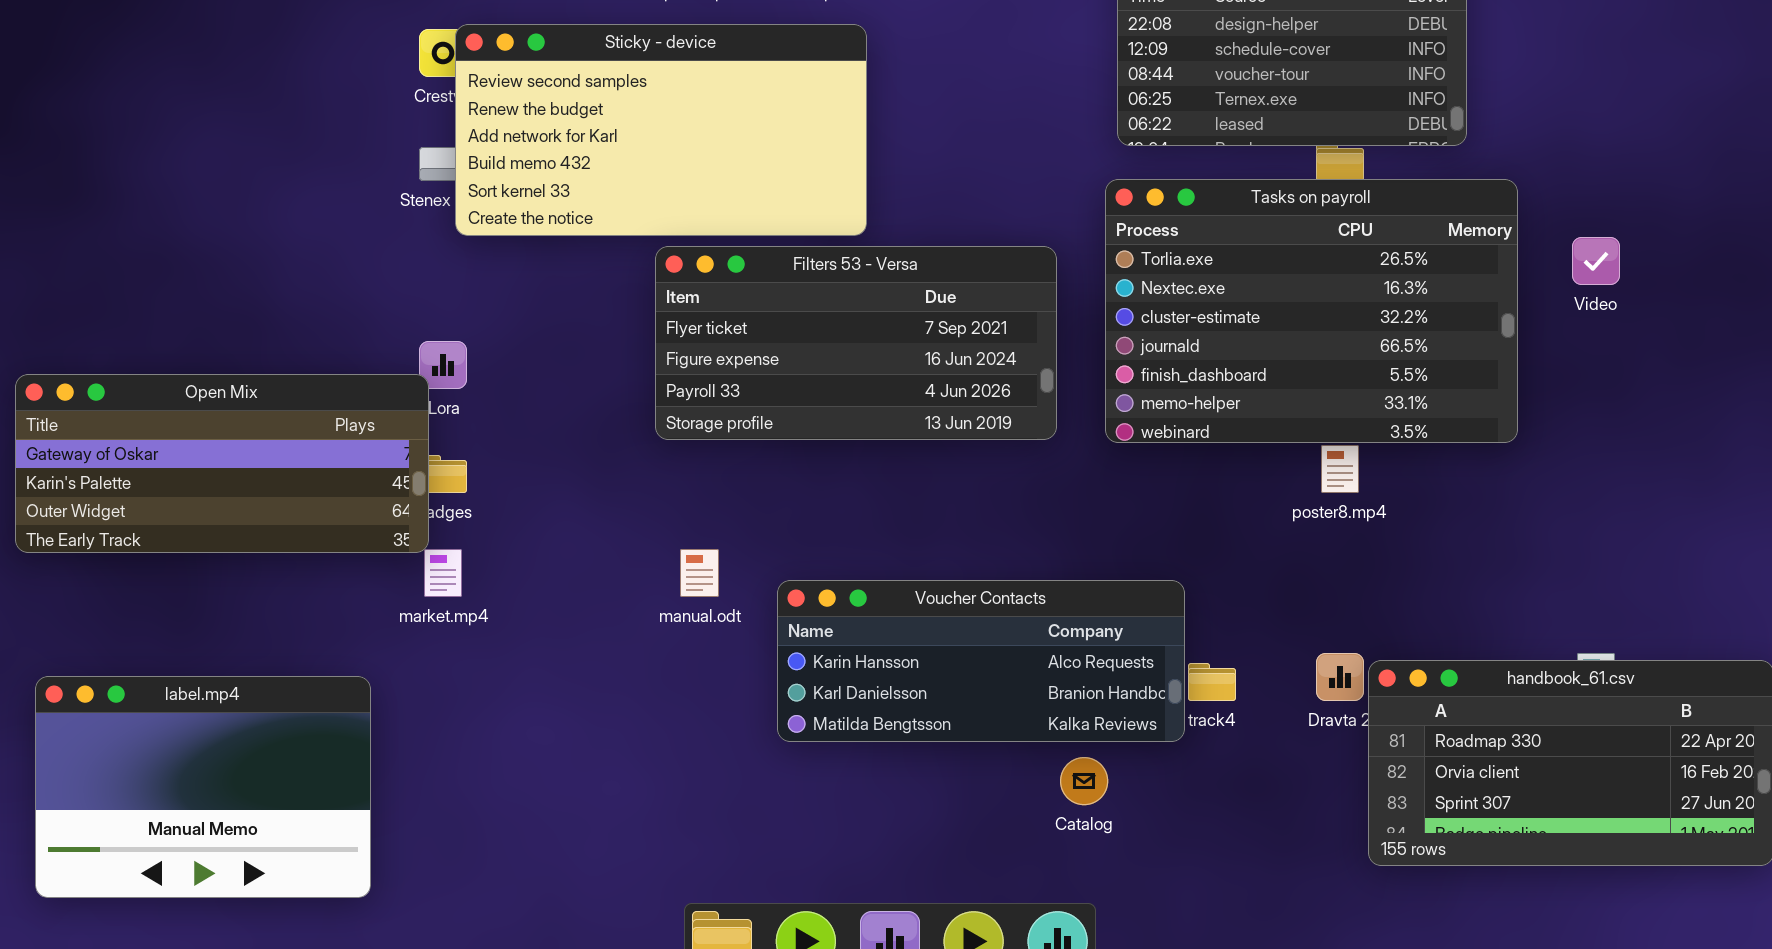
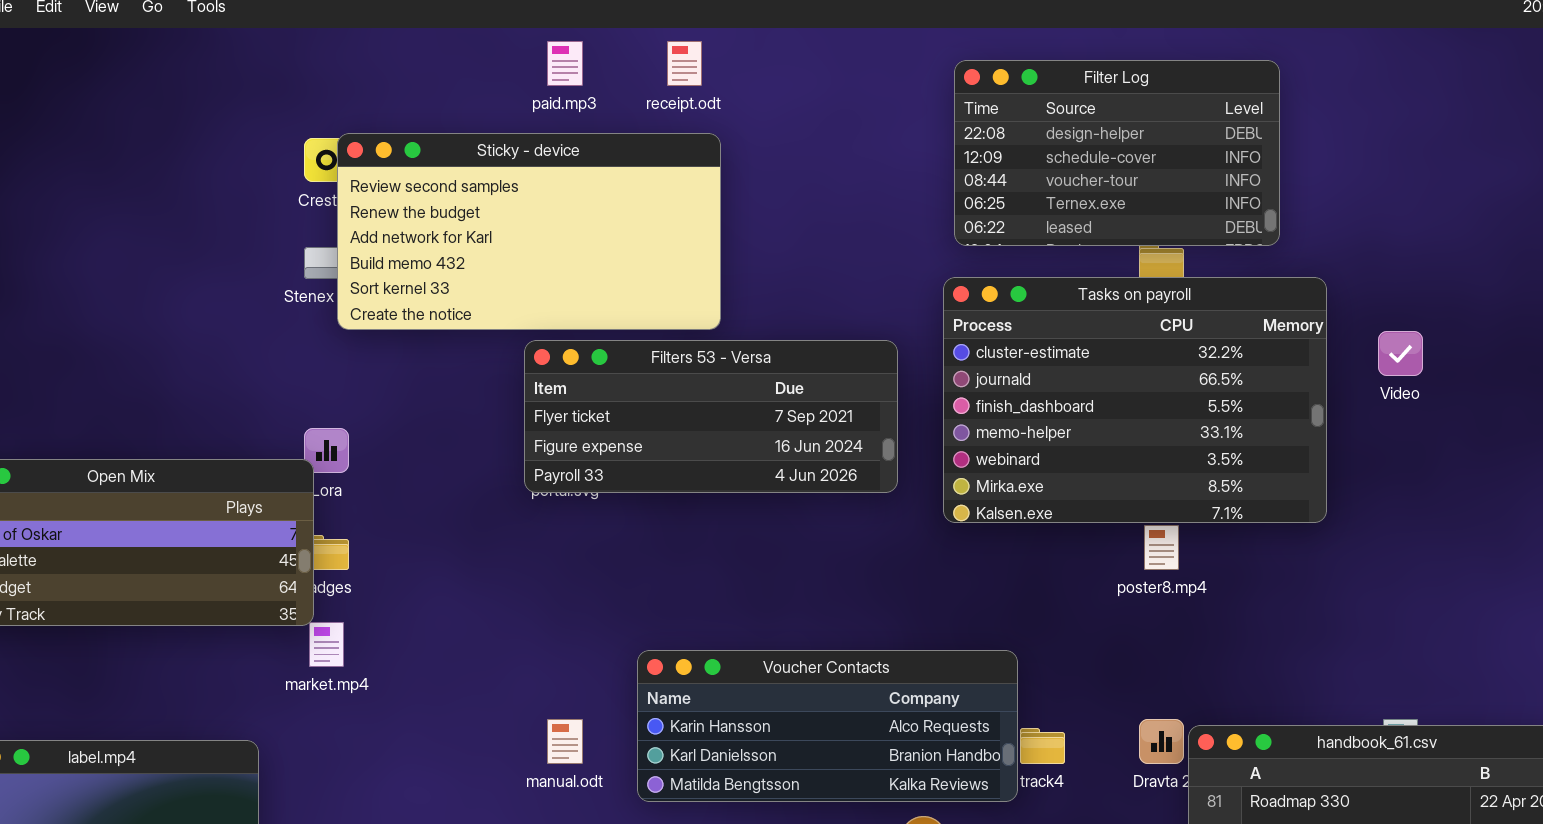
Tasks on payroll: [1105,179,1518,443] -> [943,277,1327,523], scrolled down 2 rows
Filters 53 - Versa: [655,246,1057,440] -> [524,340,898,493], resized
manual.odt: [680,549,719,597] -> [547,719,583,764], moved

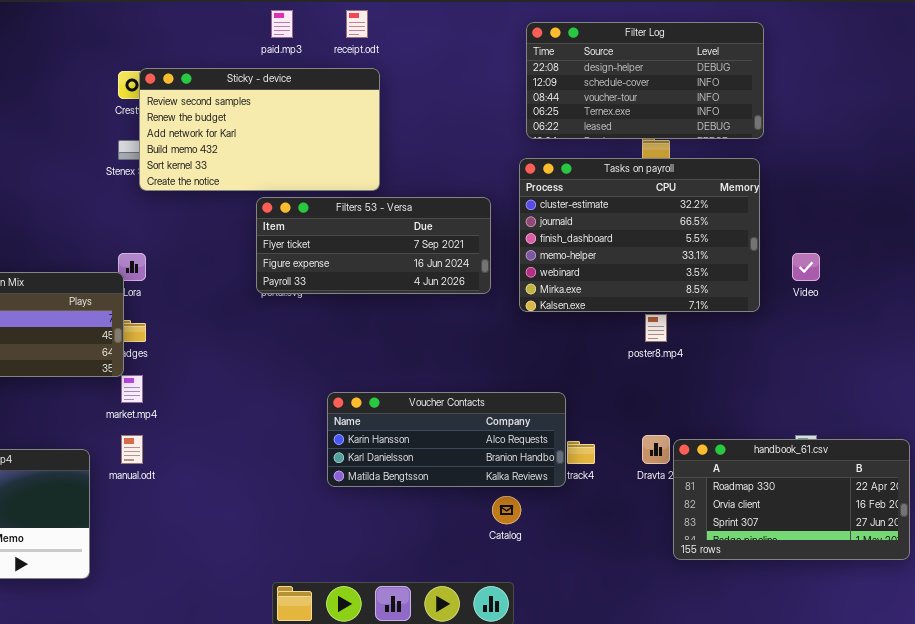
Filter Log: [954,60,1280,246] -> [526,22,764,139], resized
Video: [1378,331,1423,376] -> [792,253,820,281], moved
manual.odt: [547,719,583,764] -> [121,435,143,464], moved

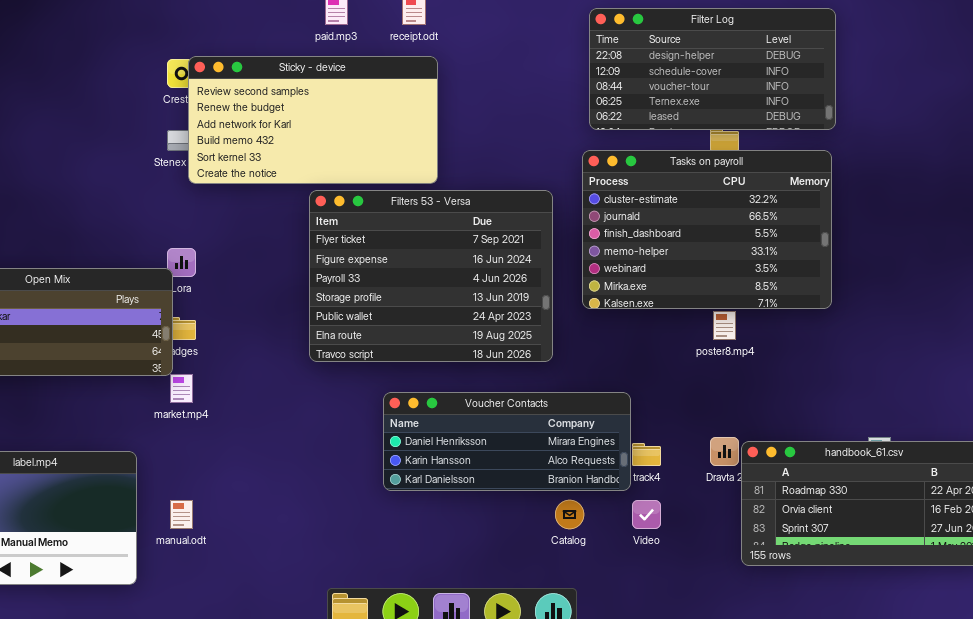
Filters 53 - Versa: [256,197,491,294] -> [309,190,553,362], resized
Video: [792,253,820,281] -> [632,500,661,529], moved
Voucher Contacts: [327,392,566,487] -> [383,392,631,491], scrolled up 1 row
manual.odt: [121,435,143,464] -> [170,500,193,529], moved

